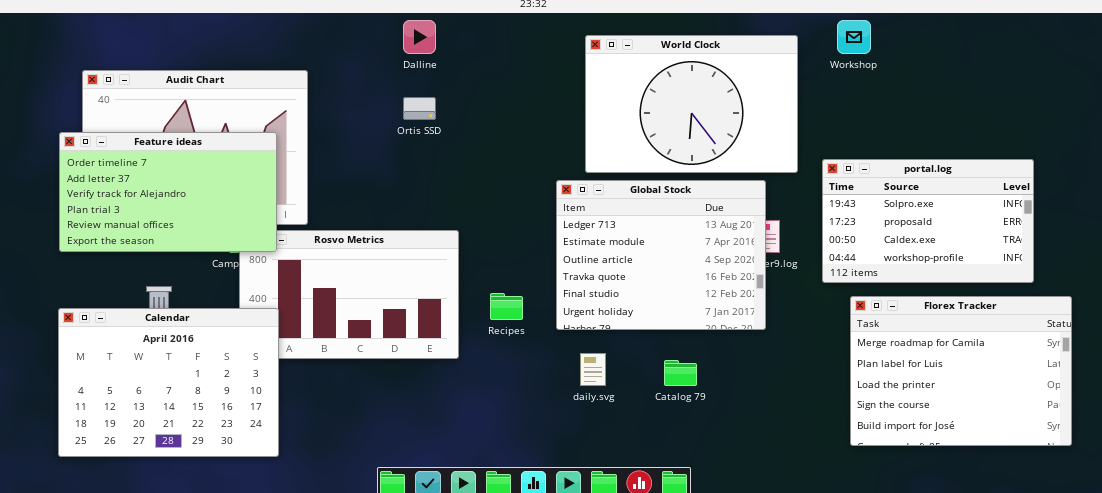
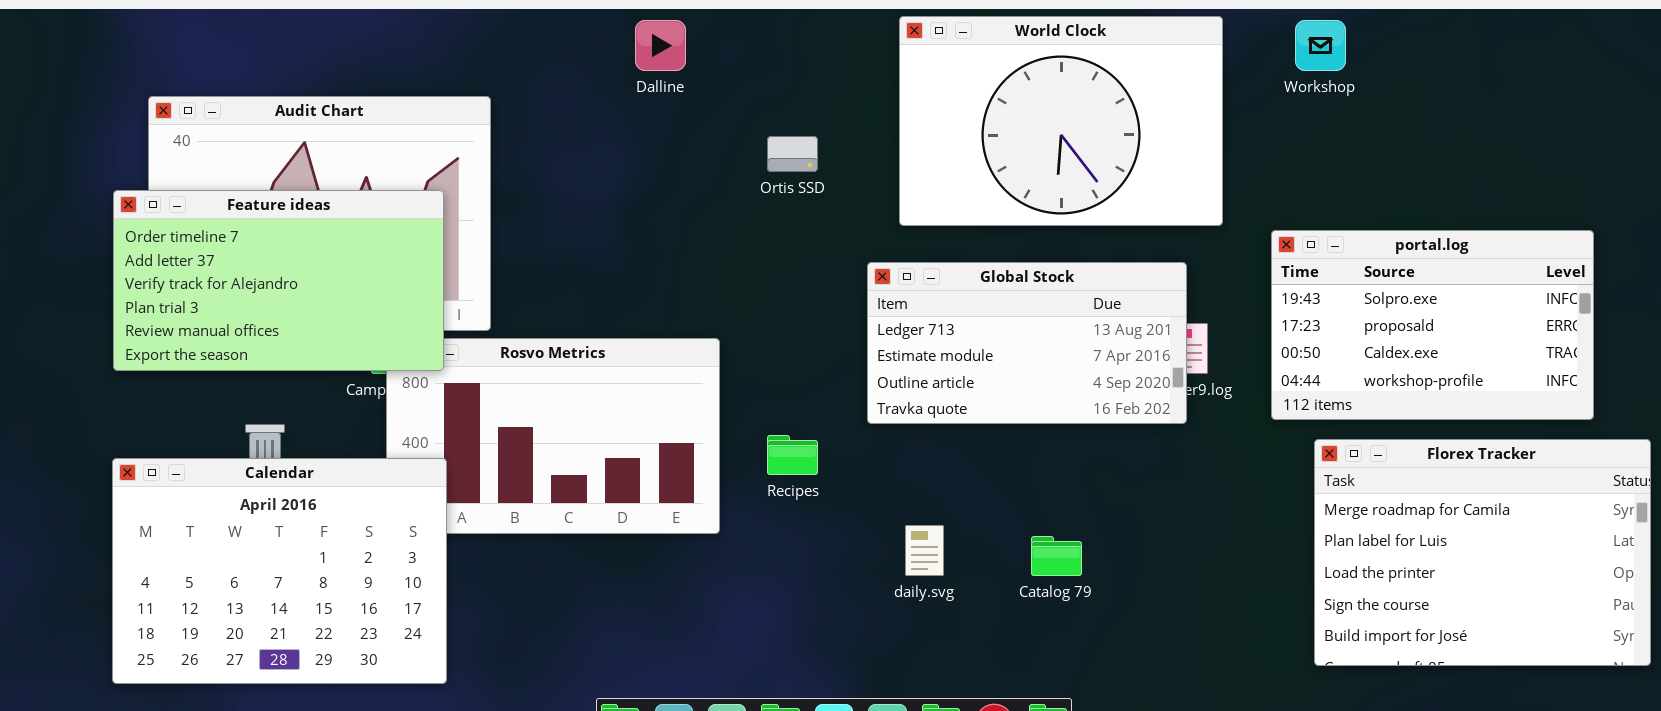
World Clock: [585,35,798,173] -> [899,16,1223,226], moved
Ortis SSD: [403,97,436,120] -> [767,136,818,172], moved
Global Stock: [556,180,766,330] -> [867,262,1187,424], resized

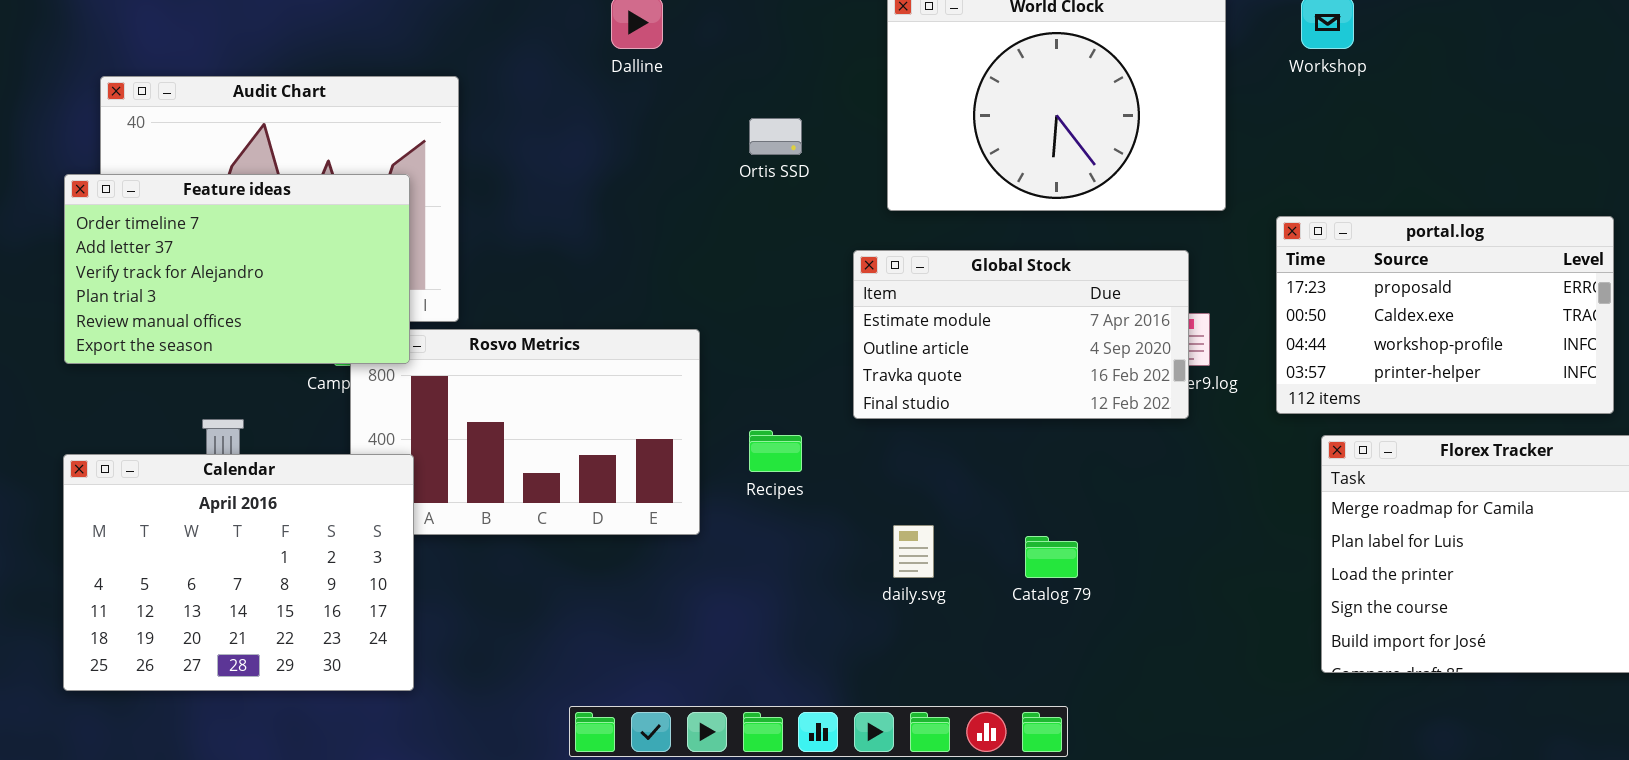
portal.log: [1271,230,1594,420] -> [1276,216,1614,414], scrolled down 1 row
Global Stock: [867,262,1187,424] -> [853,250,1189,419], scrolled down 1 row

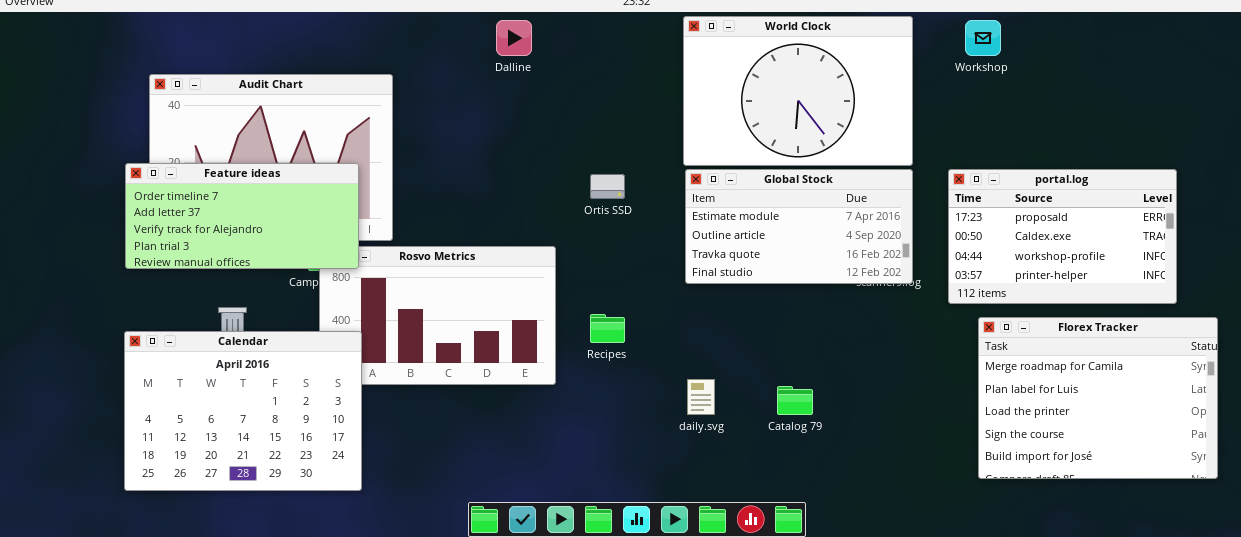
Ortis SSD: [749,118,802,155] -> [590,174,625,199], moved
Feature ideas: [64,174,410,364] -> [125,163,359,269], resized
Global Stock: [853,250,1189,419] -> [685,169,913,284], moved

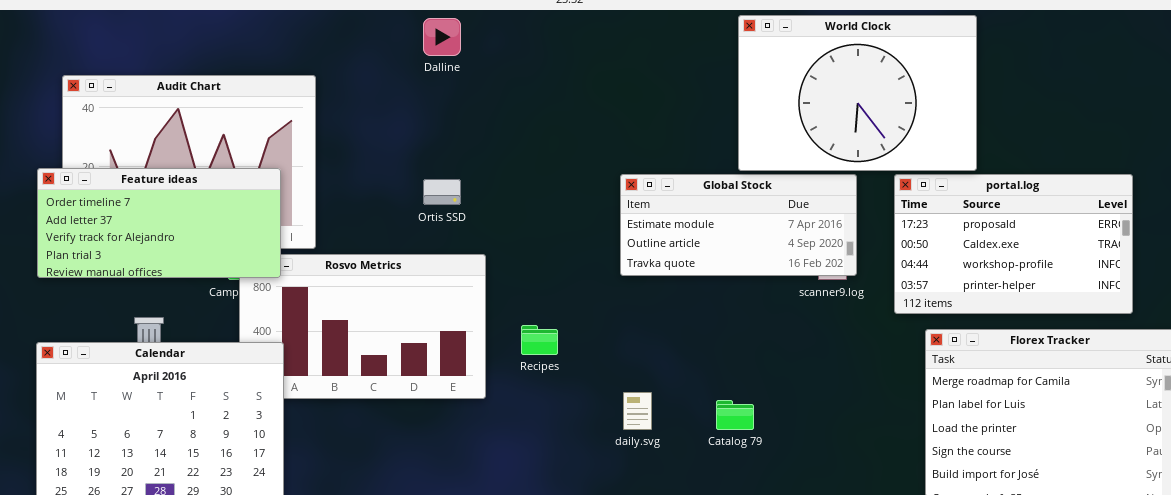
World Clock: [683,16,913,166] -> [738,15,977,171], moved
Global Stock: [685,169,913,284] -> [620,174,857,276], resized
Ortis SSD: [590,174,625,199] -> [423,179,461,205], moved

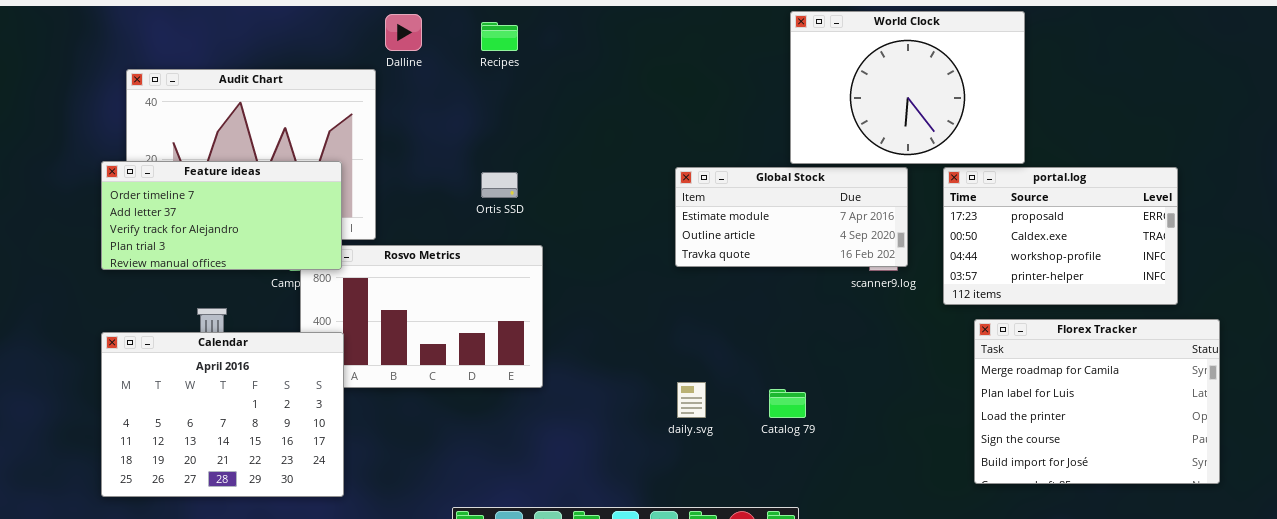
Dalline: [423,18,461,56] -> [385,14,422,51], moved
Recipes: [521,325,558,355] -> [481,22,518,51], moved

